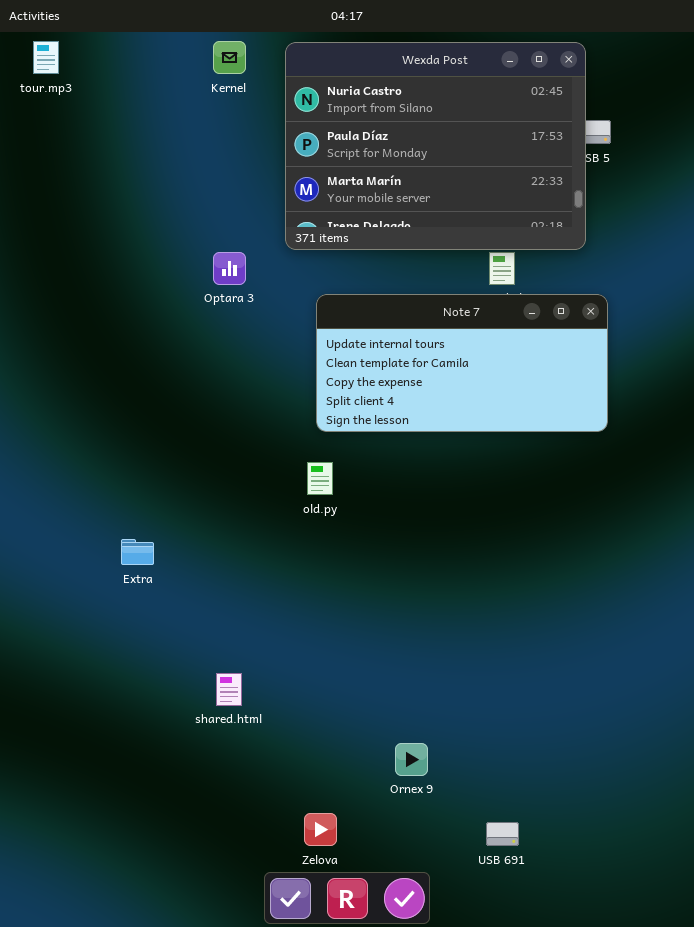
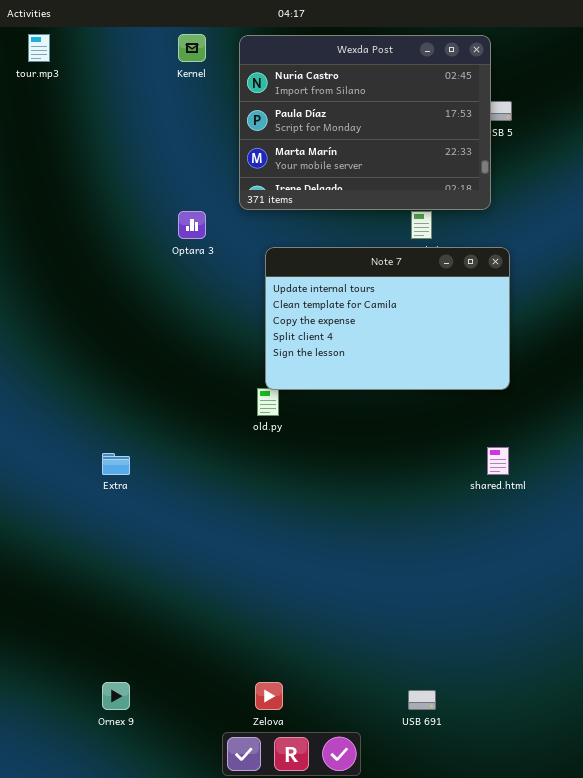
Note 7: [316,294,608,432] -> [265,247,510,390], resized
shared.html: [216,673,242,706] -> [487,447,509,475], moved
Ornex 9: [395,743,428,776] -> [102,682,130,710], moved

